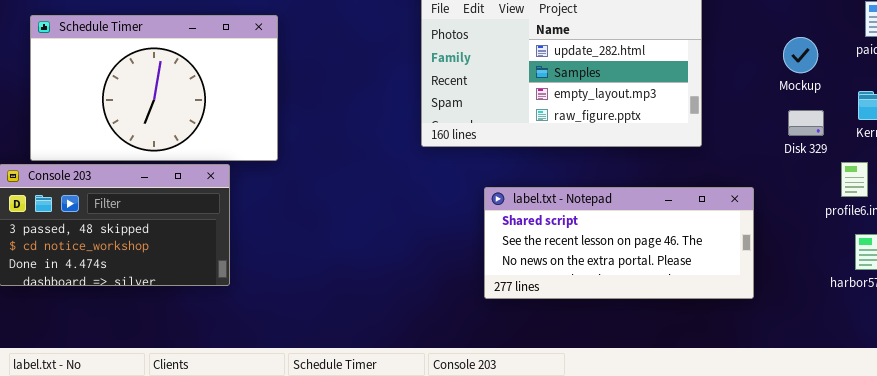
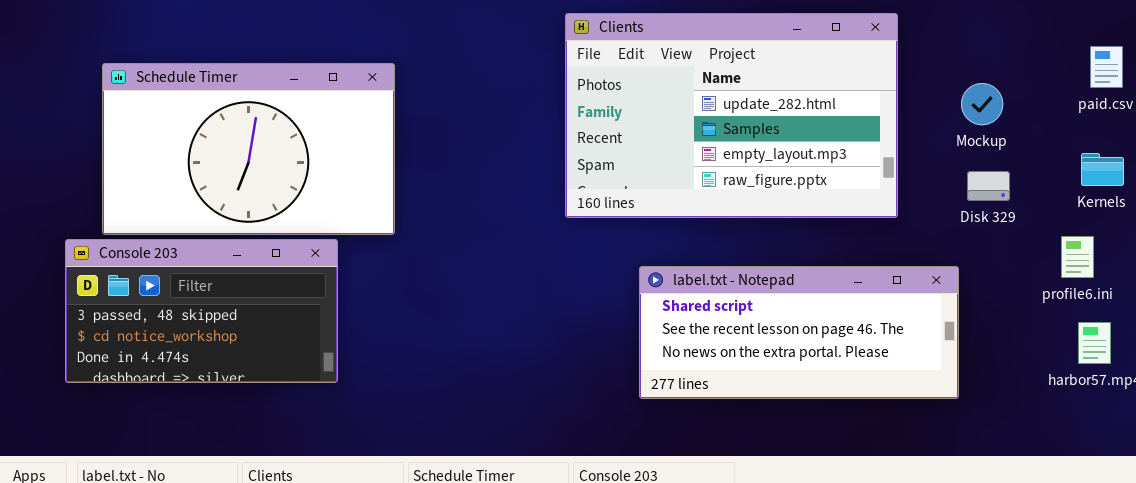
Mockup: [783,37,818,73] -> [961,83,1003,125], moved
Disk 329: [788,110,824,136] -> [967,171,1010,201], moved

